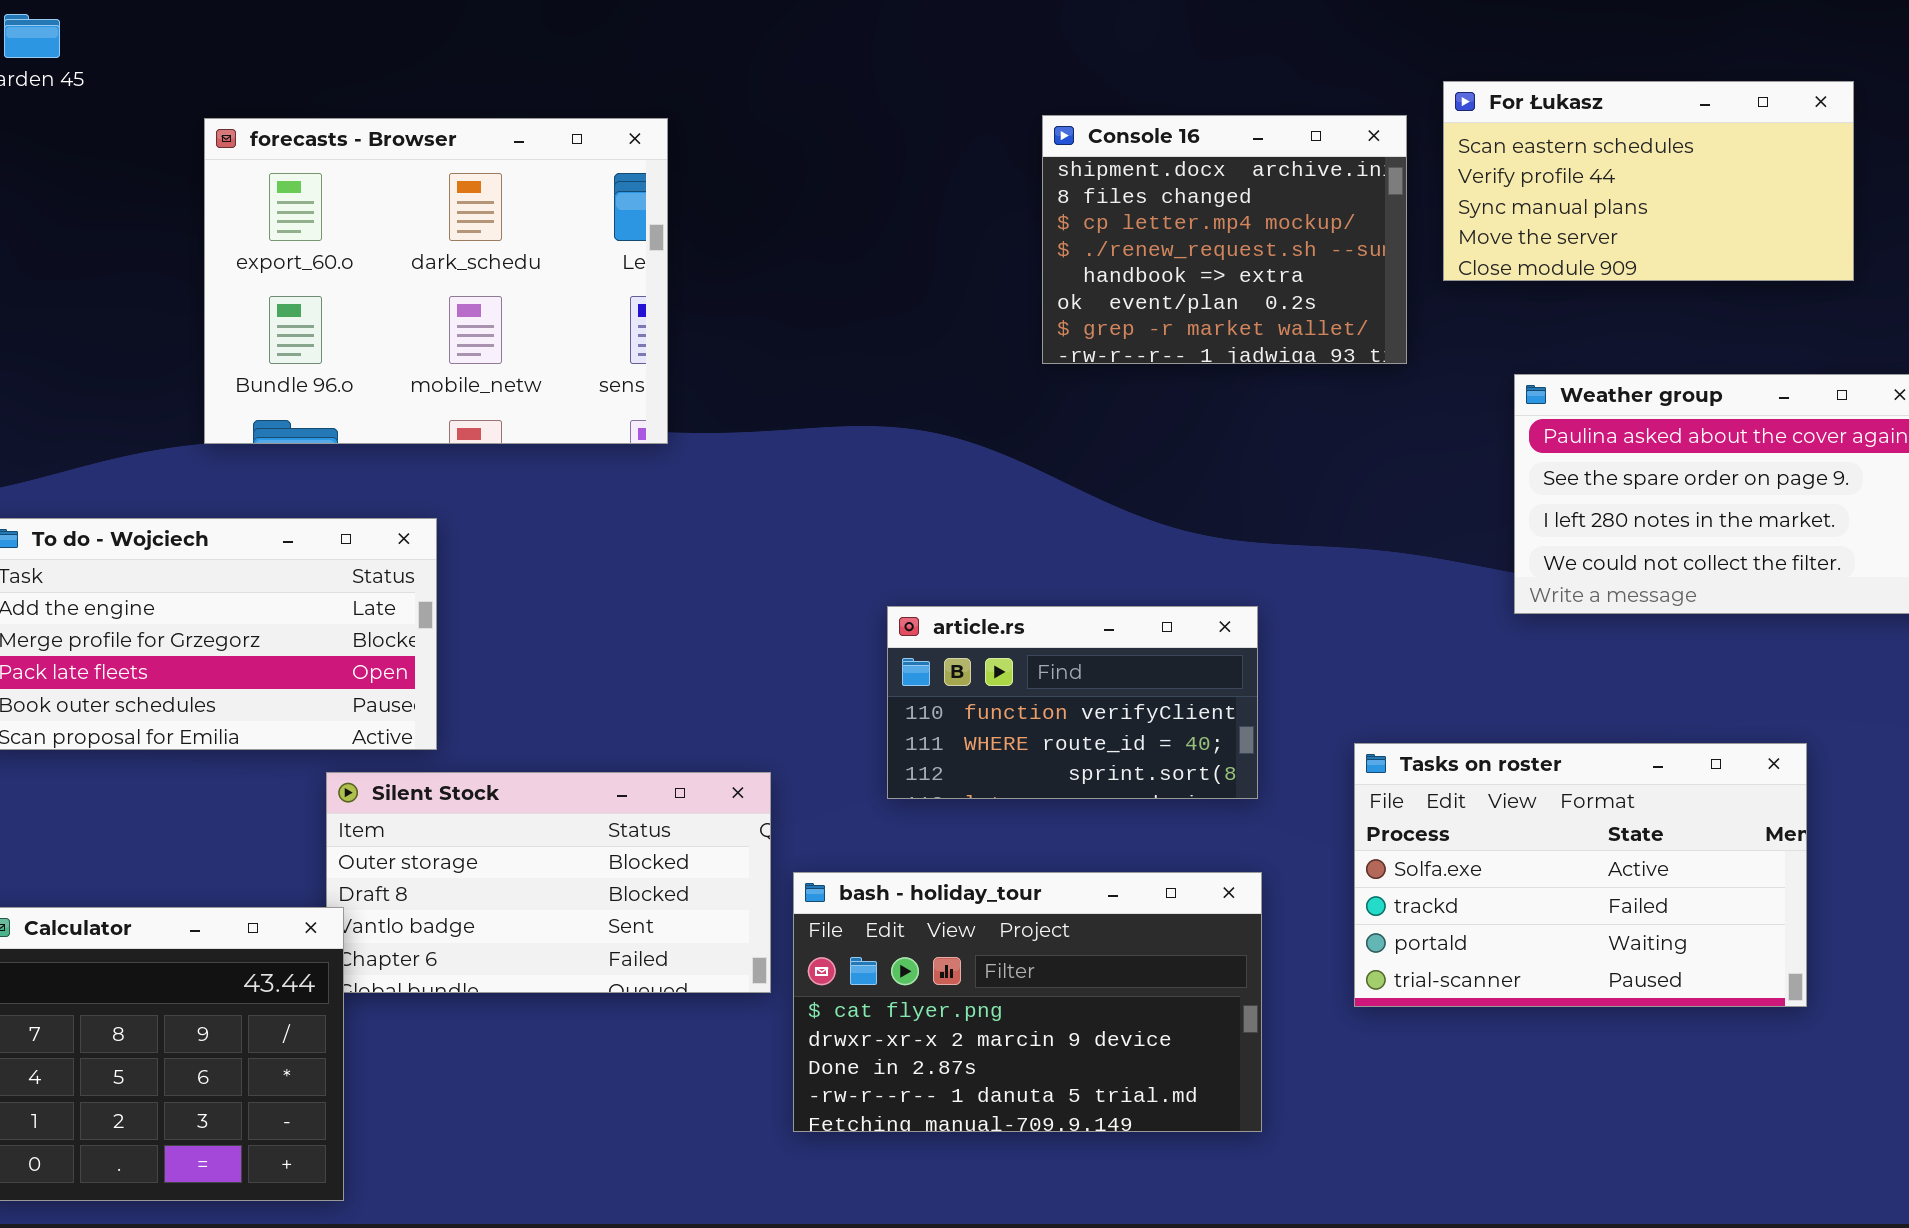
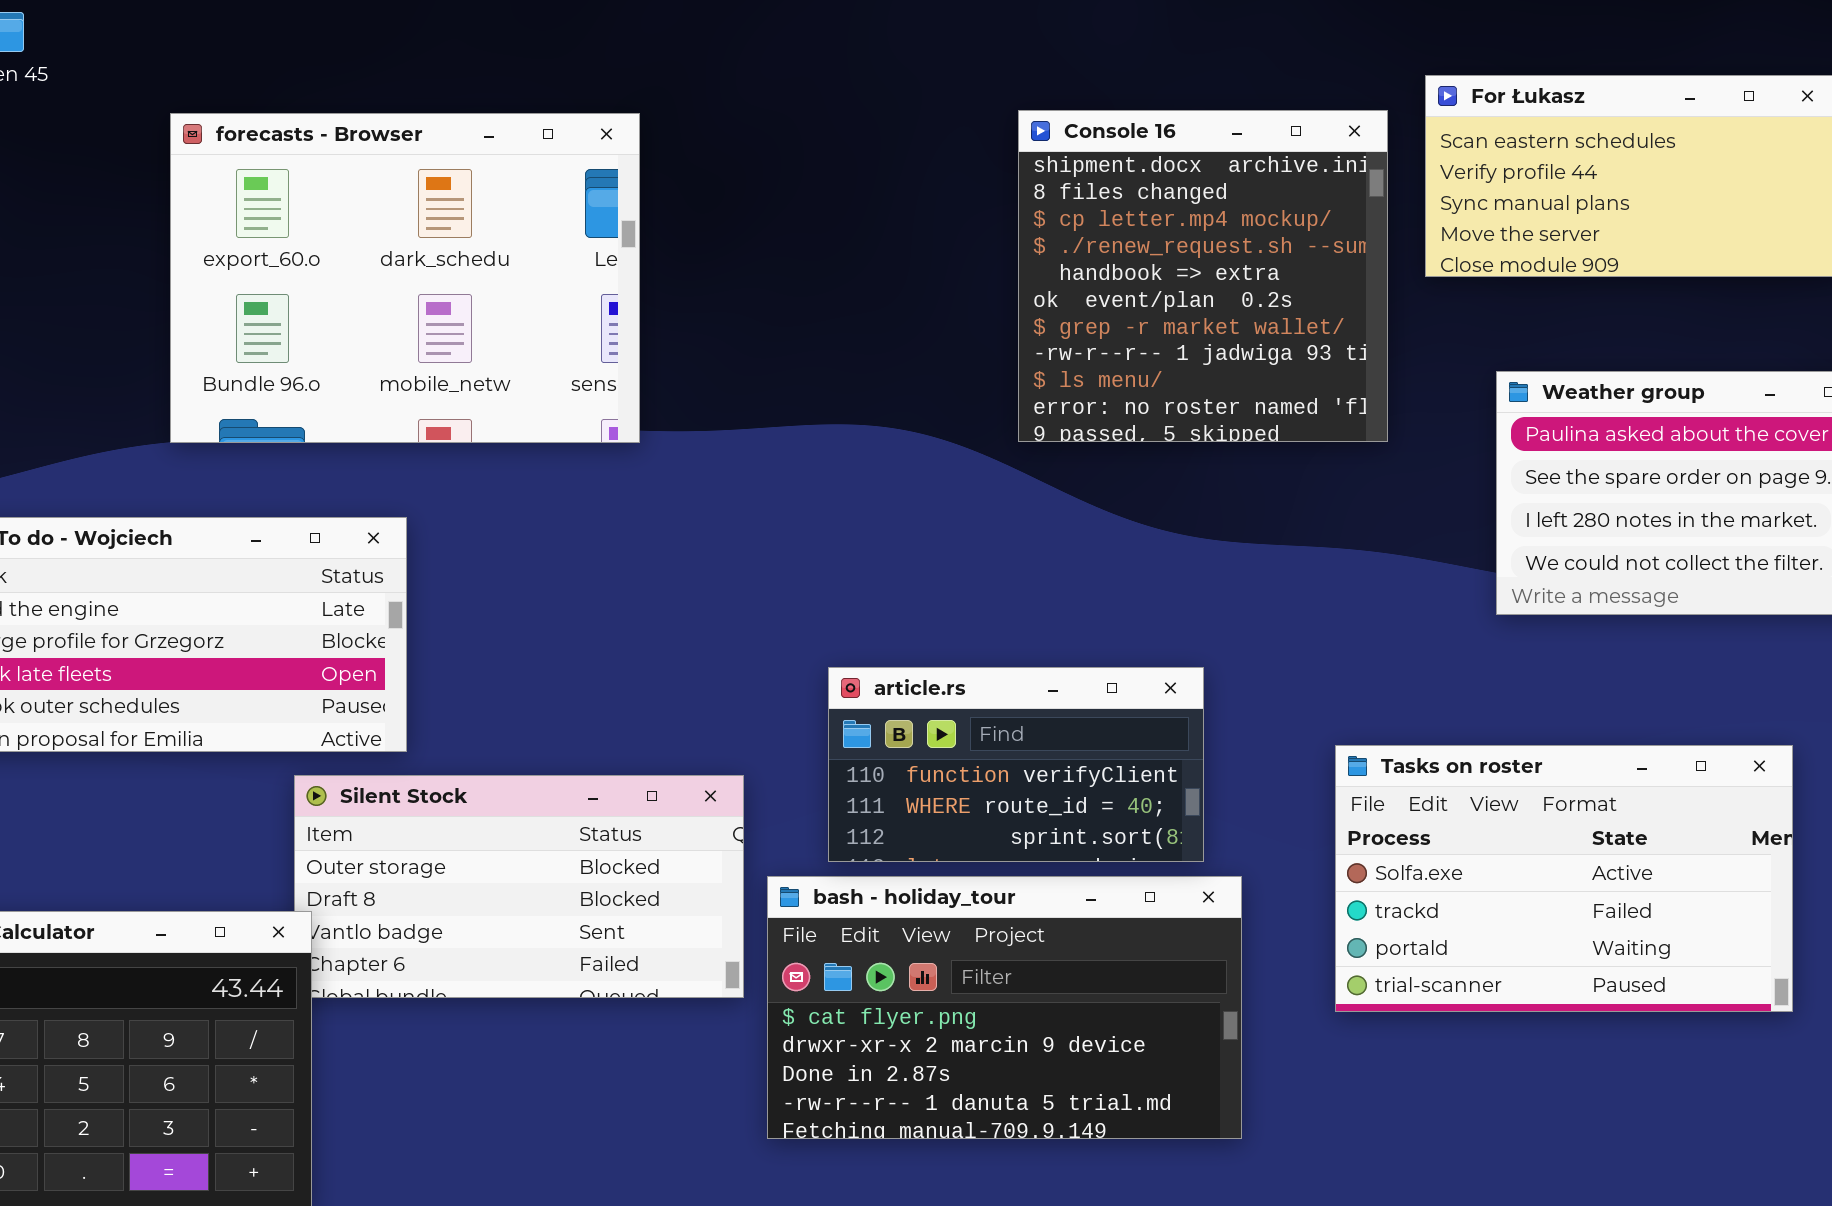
Console 16: [1042,115,1407,364] -> [1018,110,1388,442], resized
article.rs: [887,606,1258,799] -> [828,667,1204,862], moved

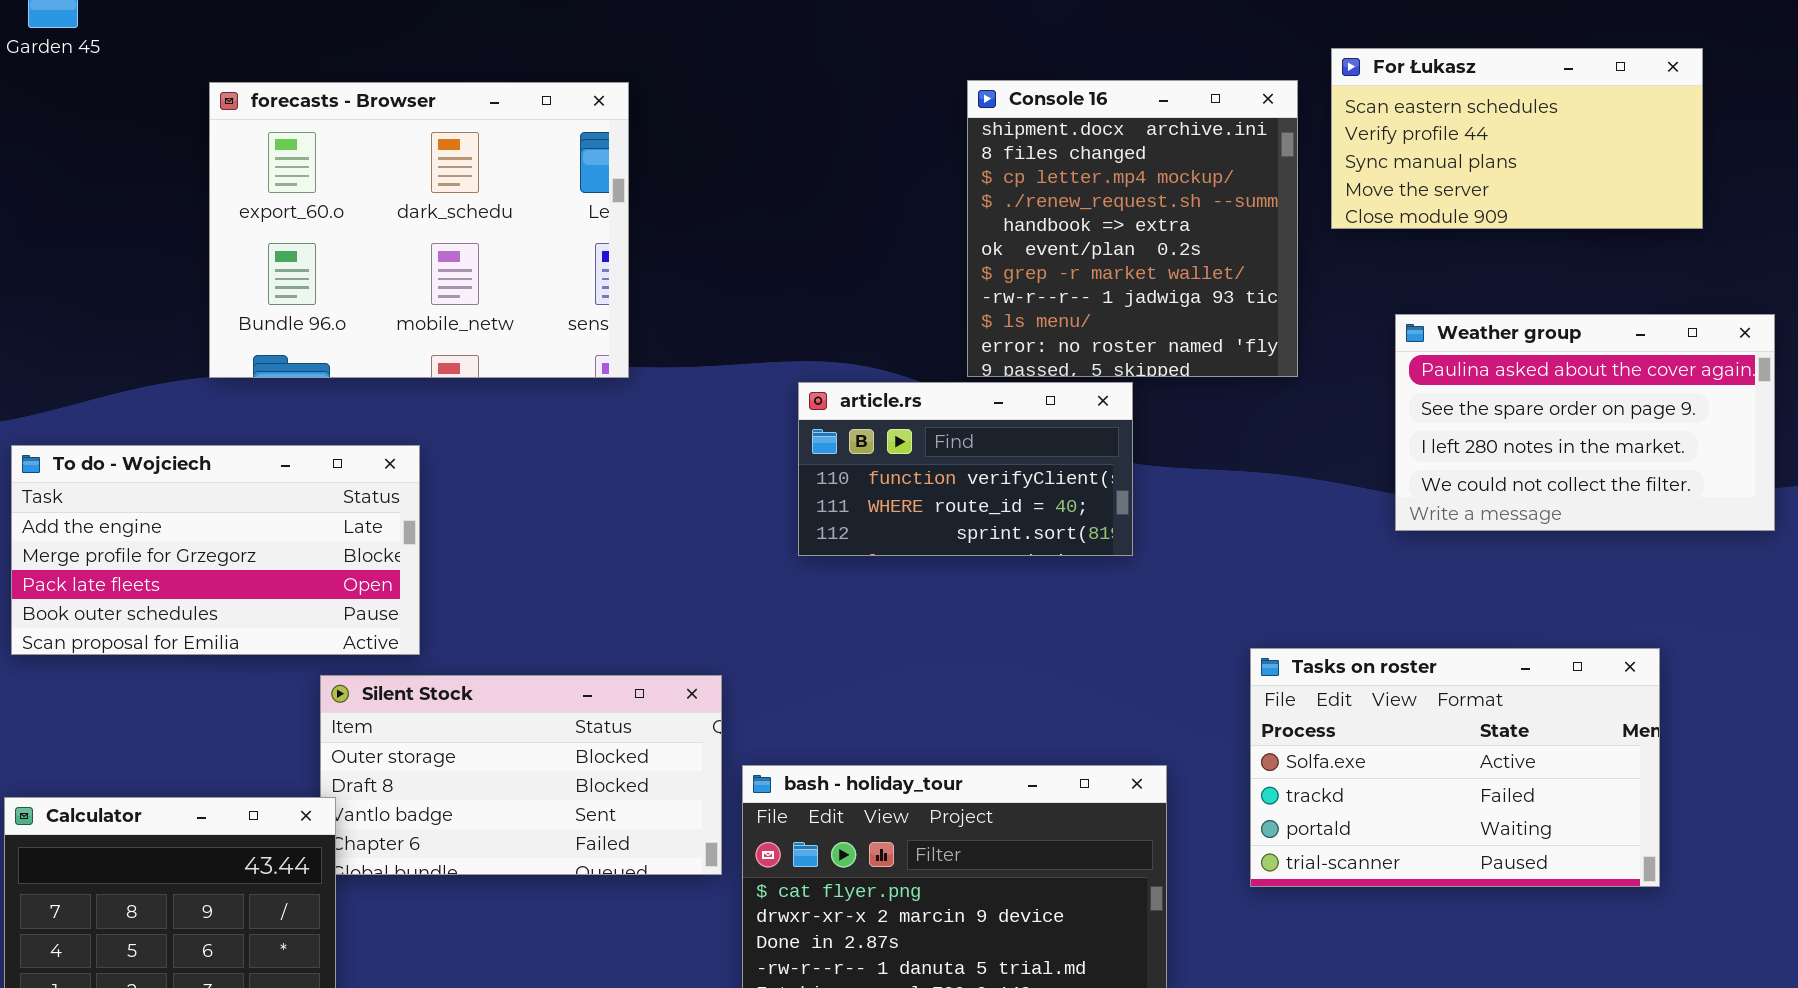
article.rs: [828,667,1204,862] -> [798,382,1133,556], moved

